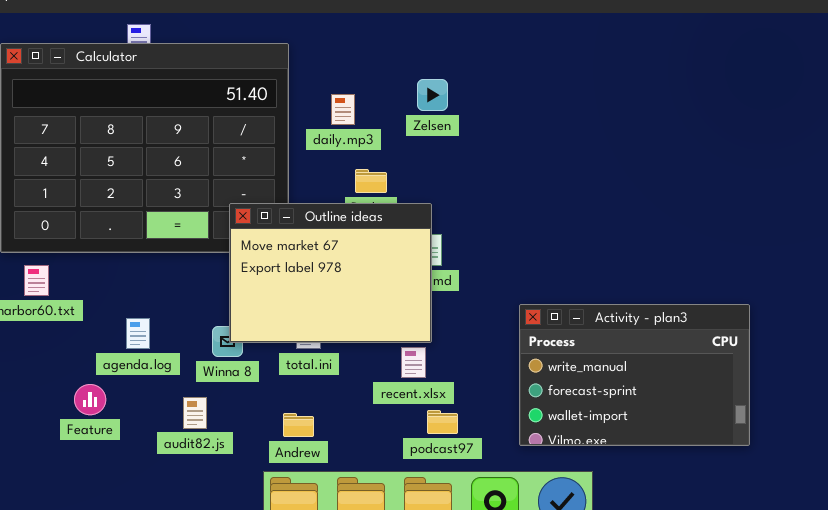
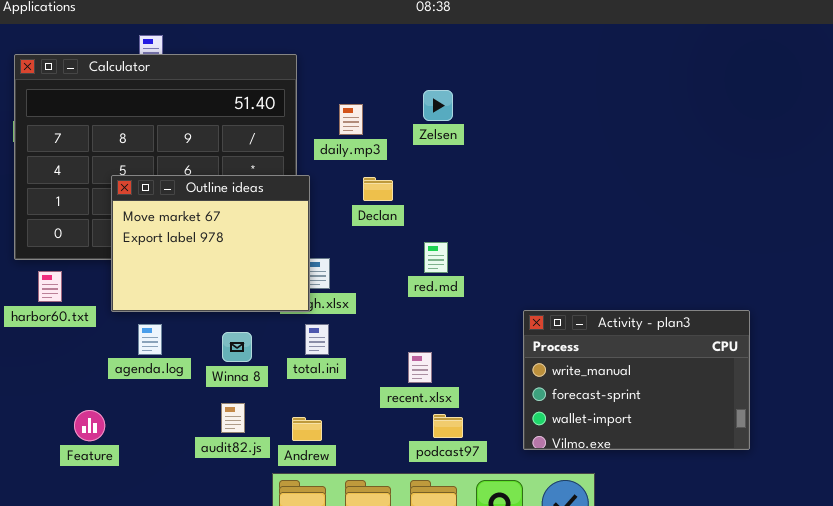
Outline ideas: [229,203,432,343] -> [111,175,310,312], moved
Feature: [74,384,106,415] -> [74,410,105,441], moved
audit82.js: [183,397,207,429] -> [221,403,245,433], moved

